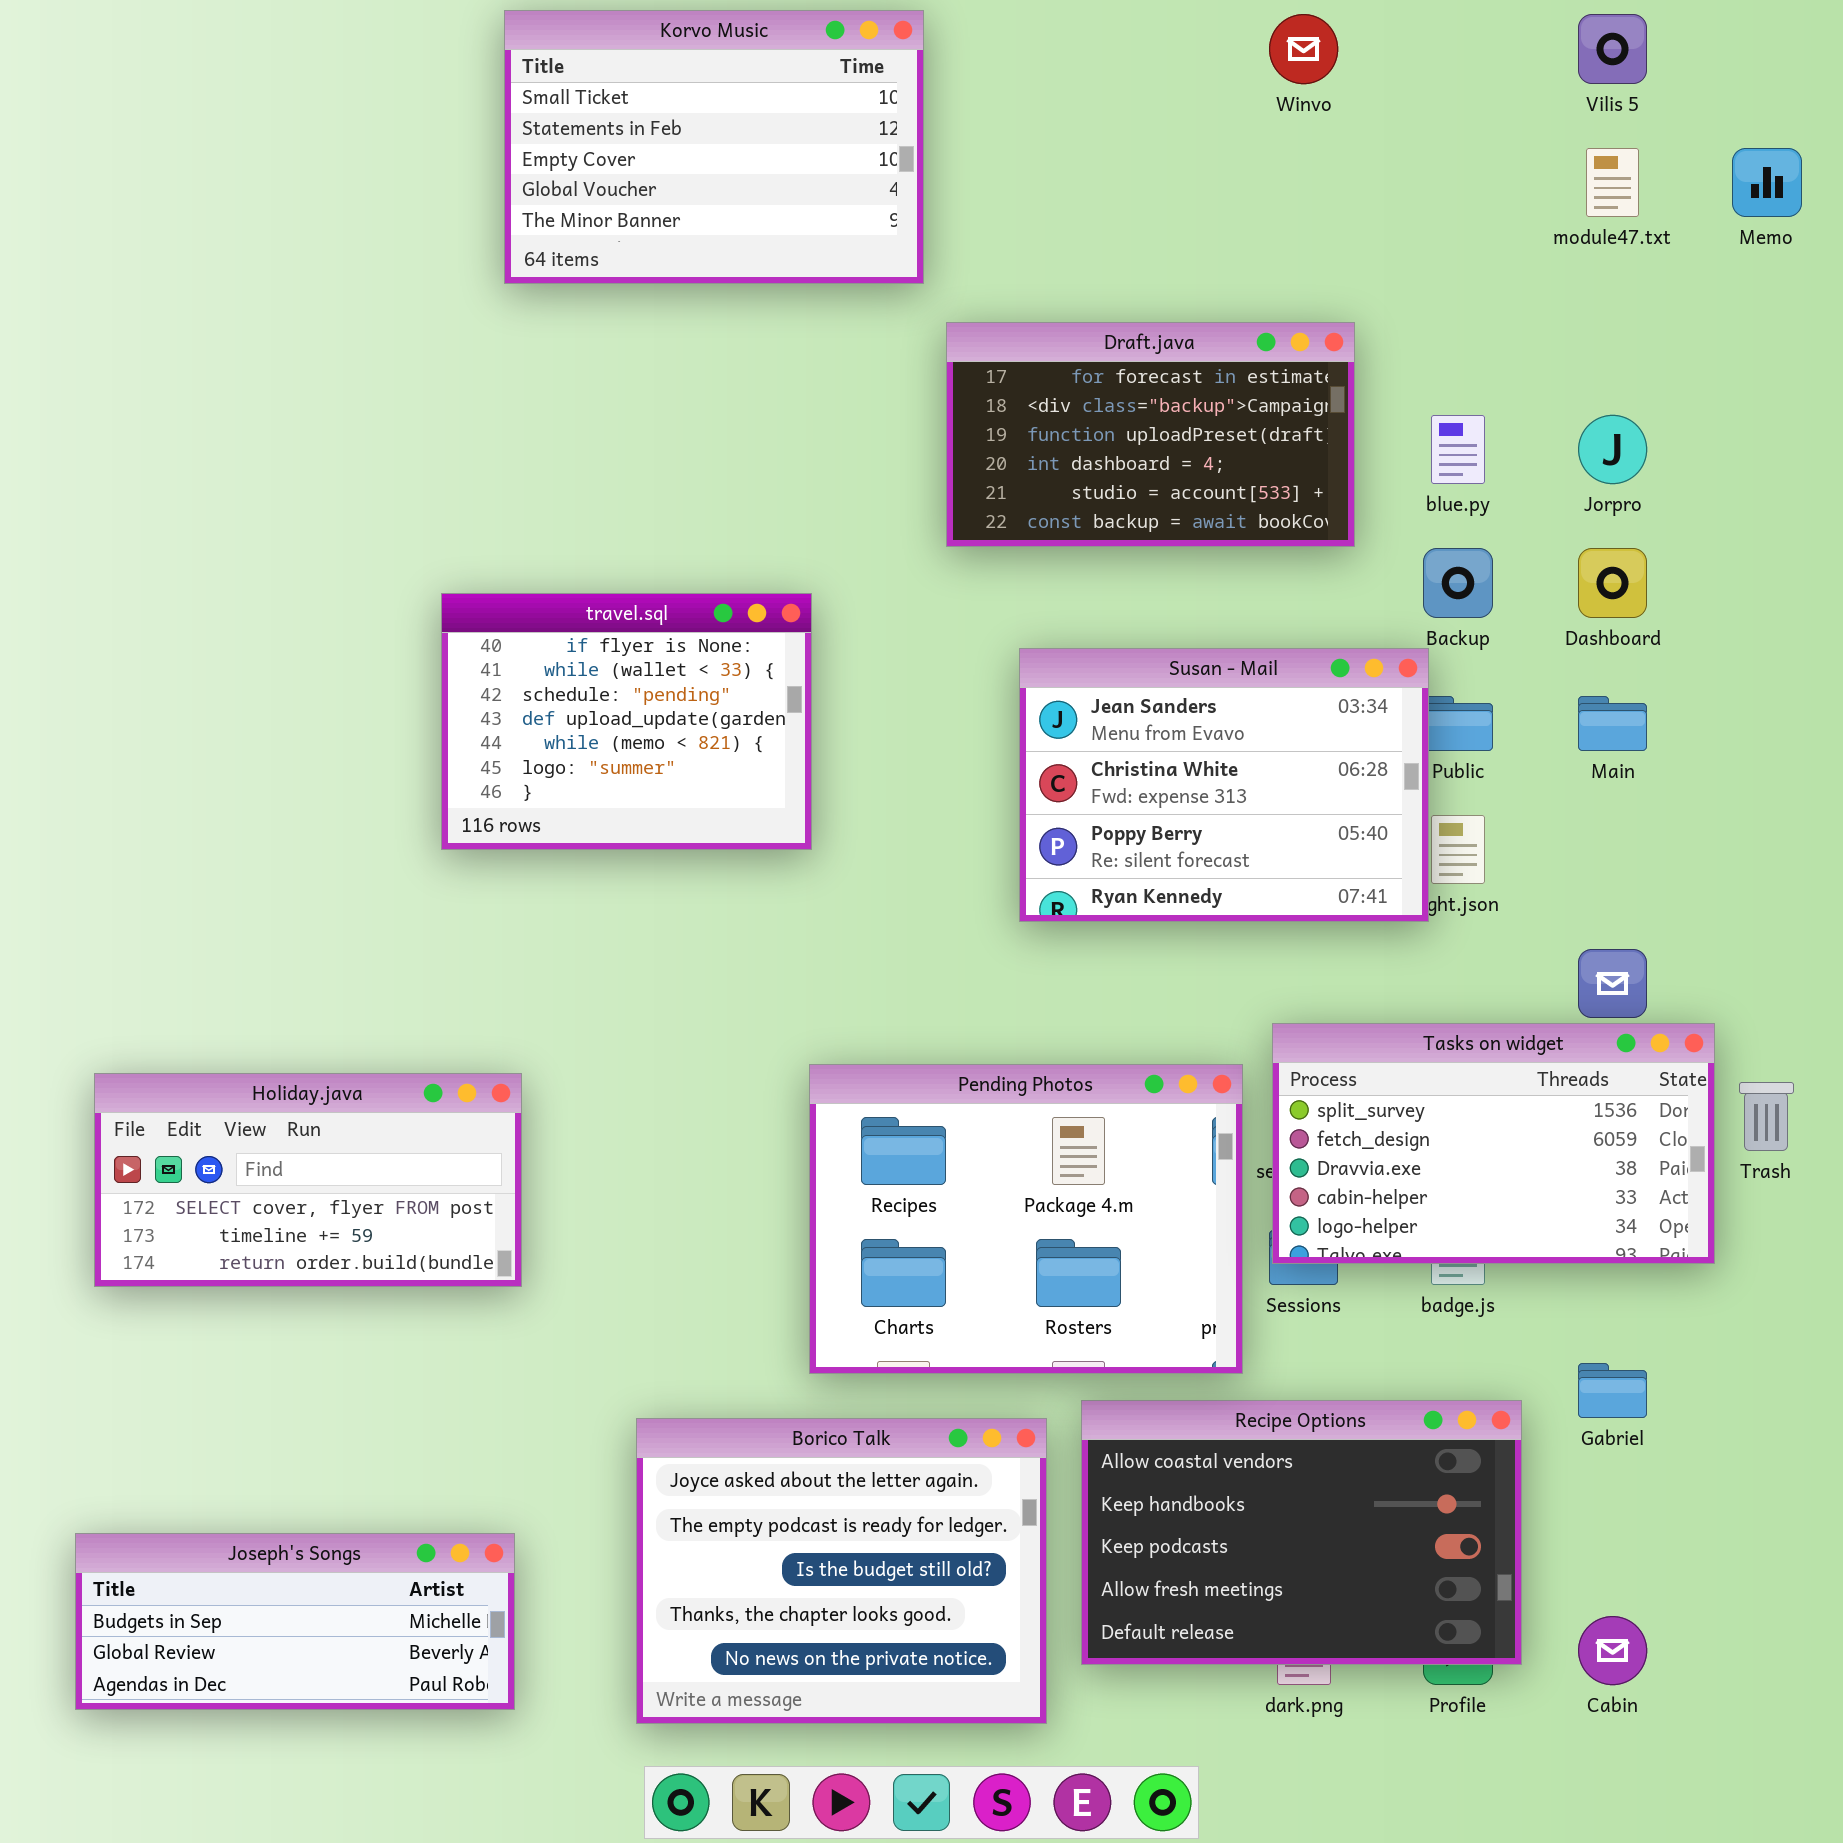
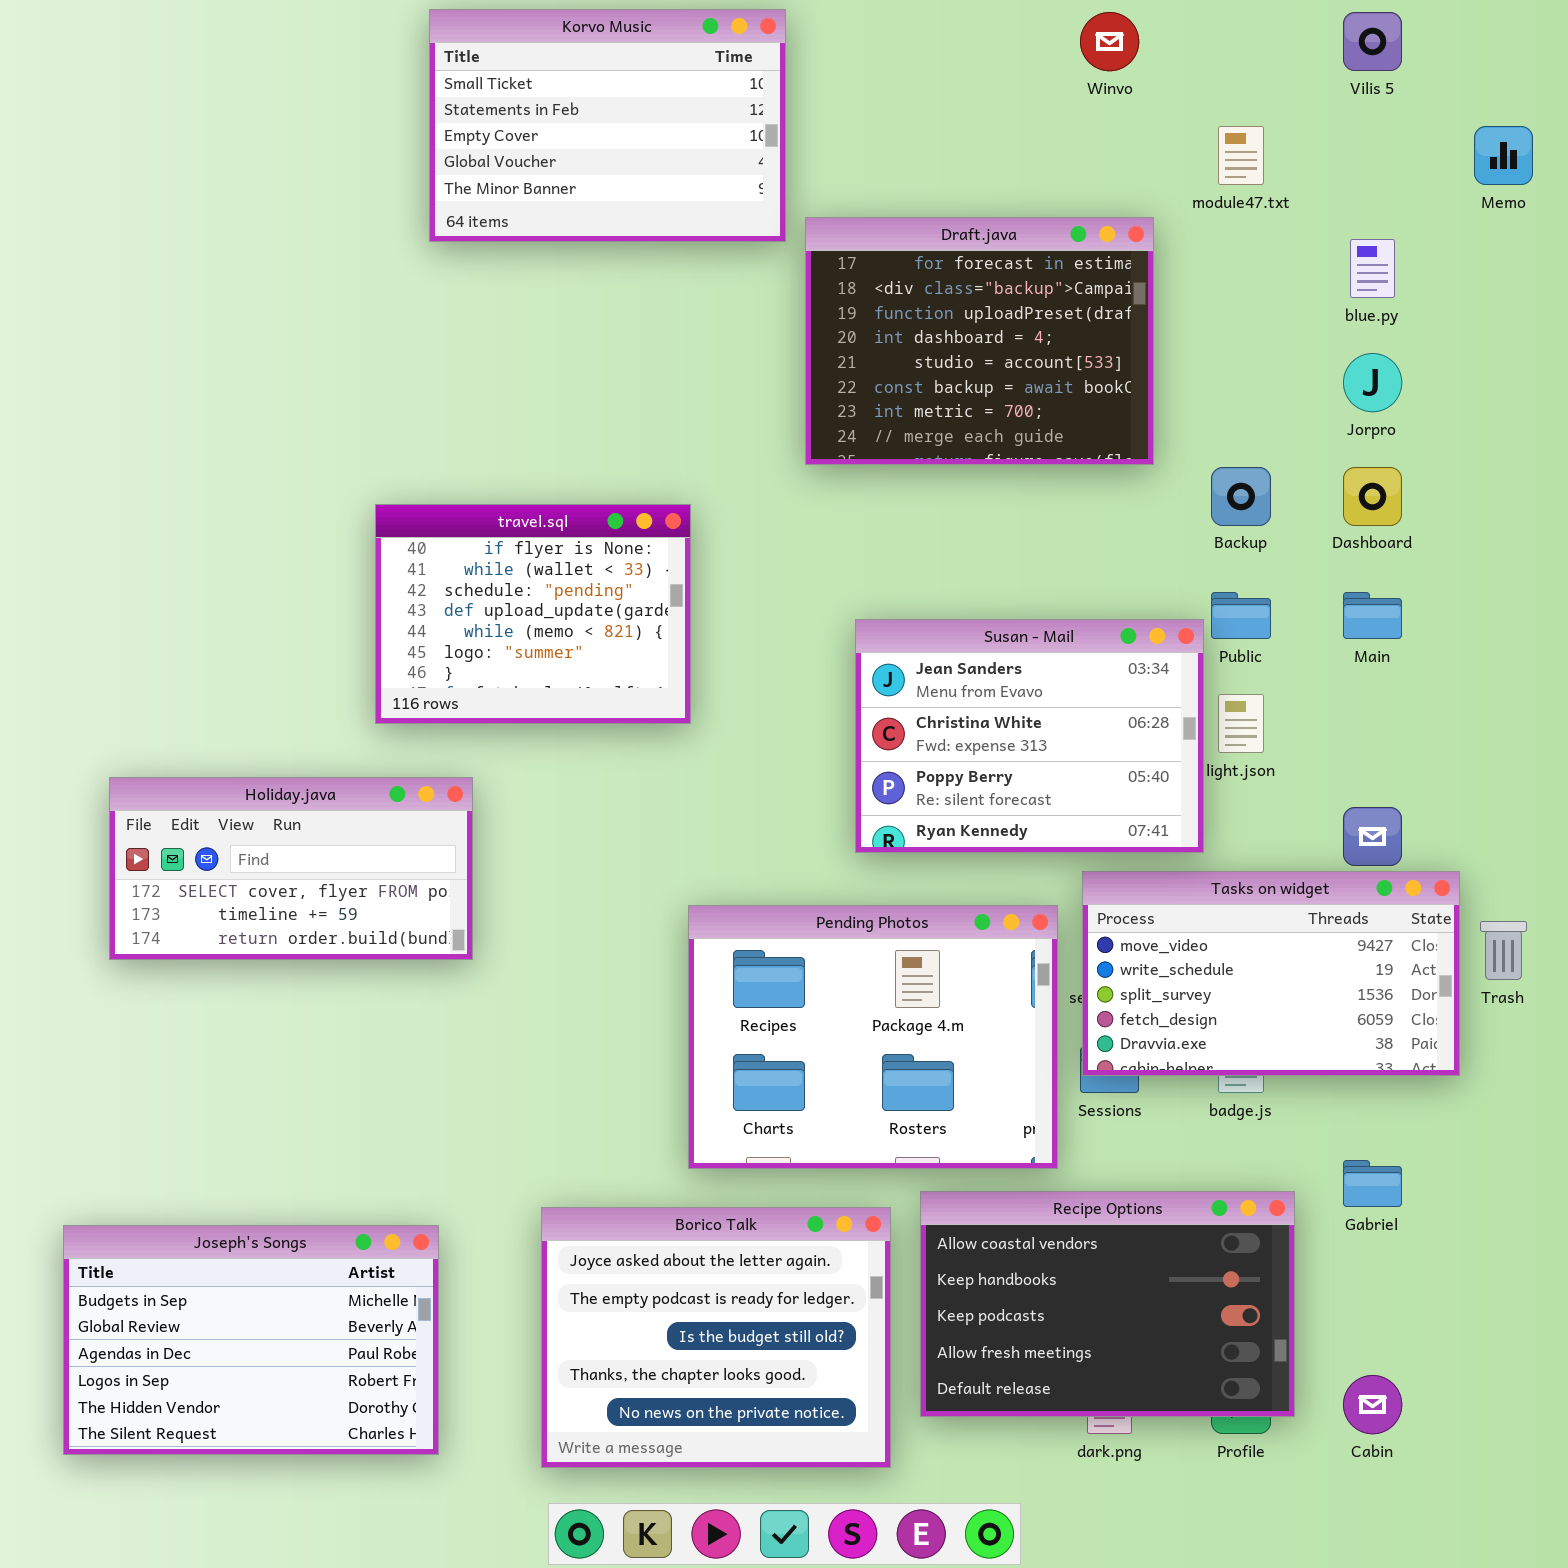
module47.txt: [1586,148,1639,217] -> [1218,126,1264,185], moved
Draft.java: [946,322,1355,547] -> [805,217,1154,465], resized
blue.py: [1431,415,1485,484] -> [1350,239,1395,298], moved
Susan - Mail: [1019,648,1429,922] -> [855,619,1204,853], moved
Tasks on widget: [1272,1023,1715,1264] -> [1082,871,1460,1076], scrolled up 2 rows
Holiday.java: [94,1073,522,1287] -> [109,777,473,960], moved
Joseph's Songs: [75,1533,515,1710] -> [63,1225,439,1455], resized

